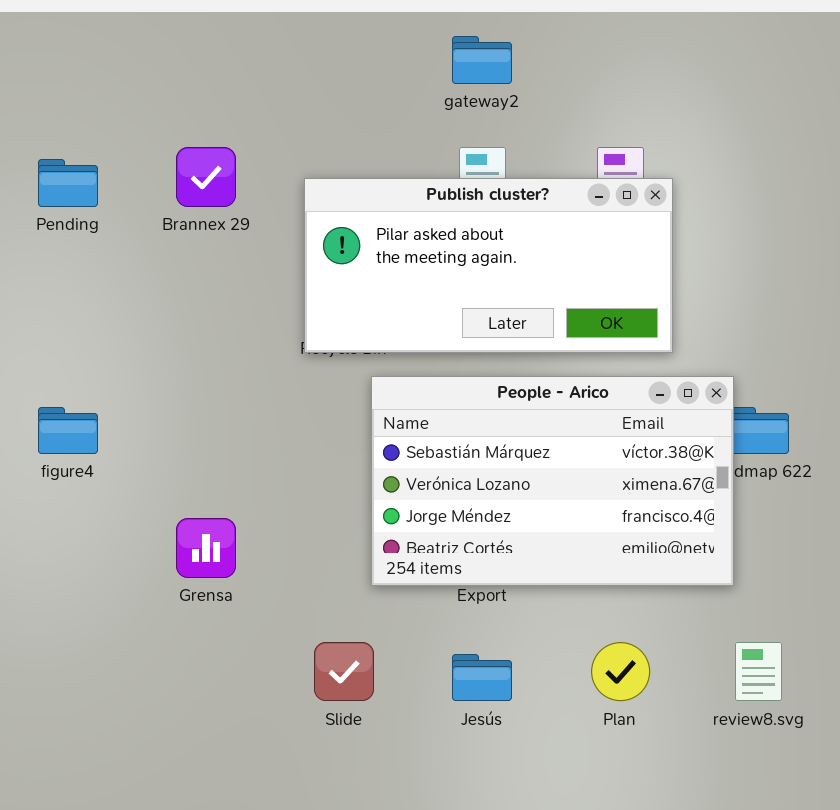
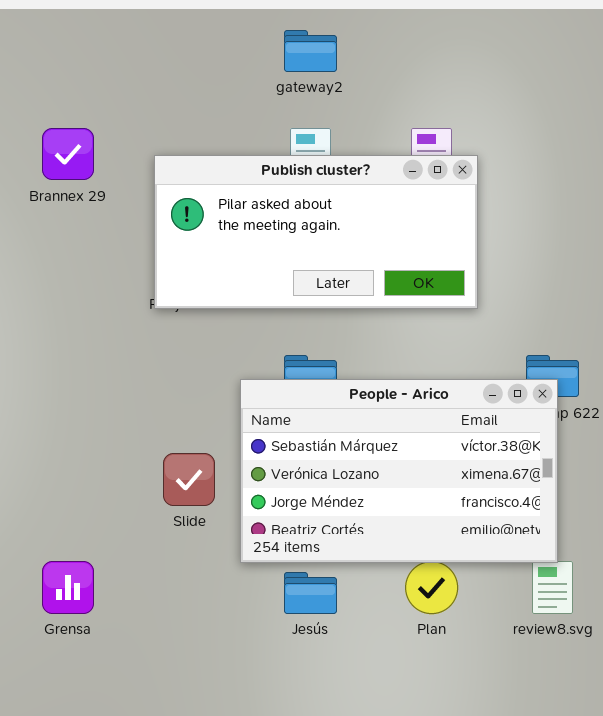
People - Arico: [371,376,734,586] -> [240,379,558,563], moved
Grensa: [176,518,236,578] -> [42,561,94,614], moved
Slide: [314,642,374,701] -> [163,453,215,506], moved

